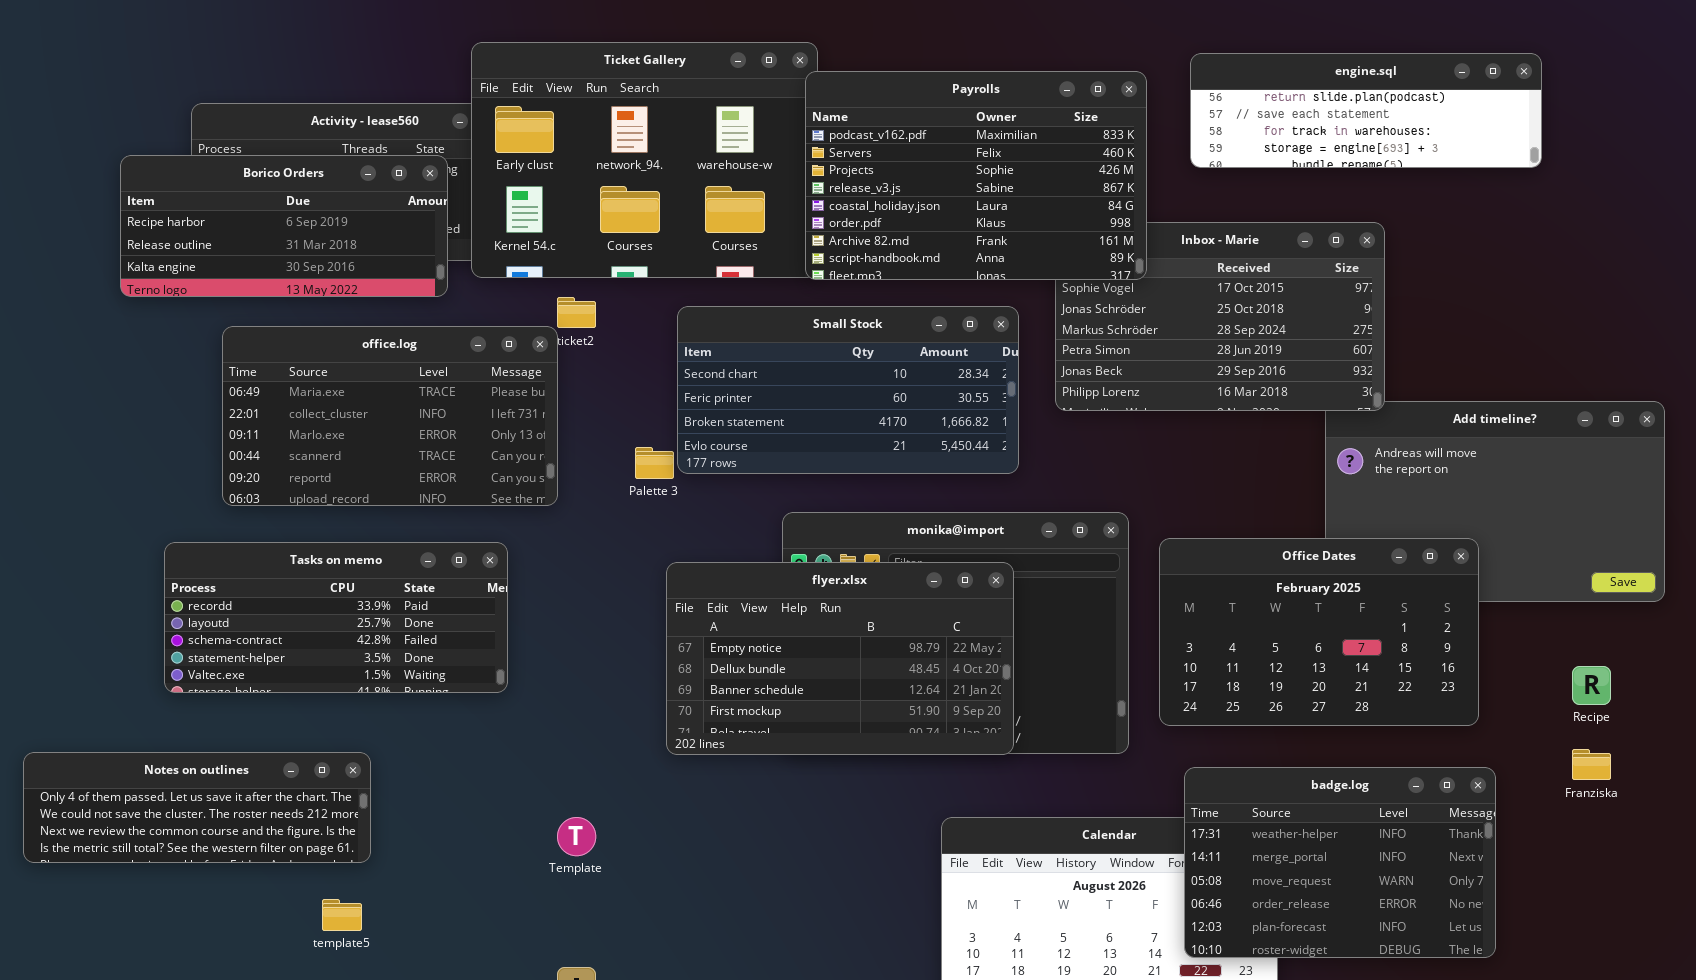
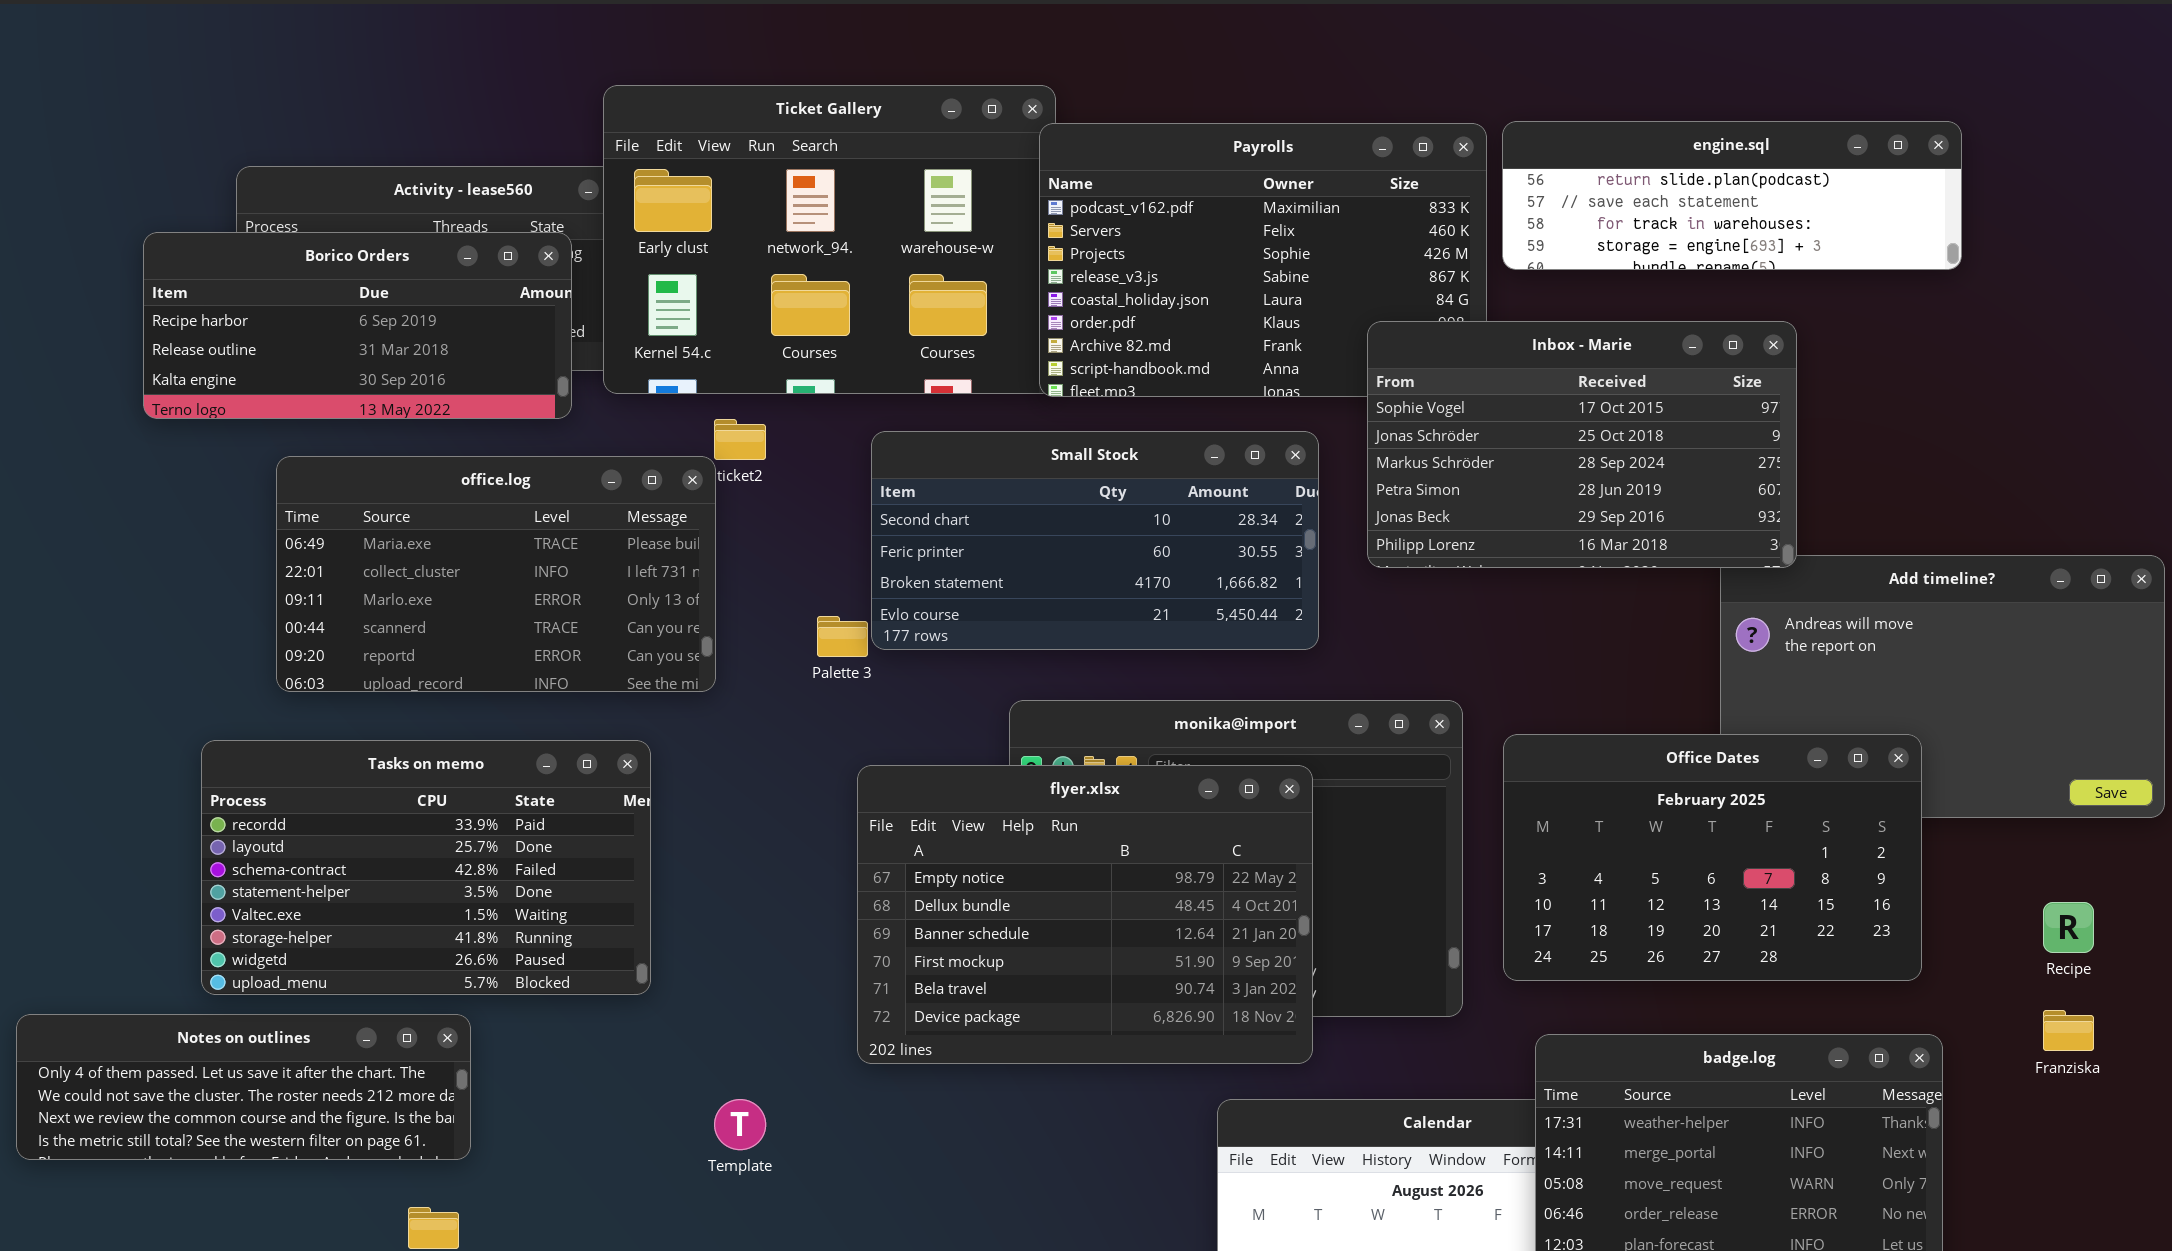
engine.sql: [1190,53,1542,168] -> [1502,121,1962,270], moved
Inbox - Marie: [1055,222,1385,411] -> [1367,321,1797,568], raised
Tasks on memo: [164,542,508,693] -> [201,740,651,995], resized
flyer.xlsx: [666,562,1014,755] -> [857,765,1313,1064], resized

